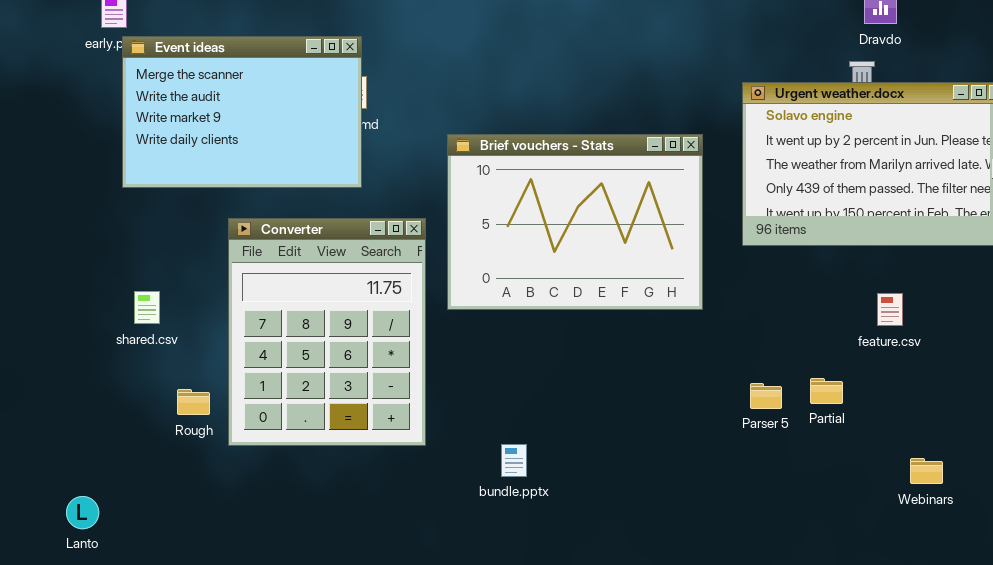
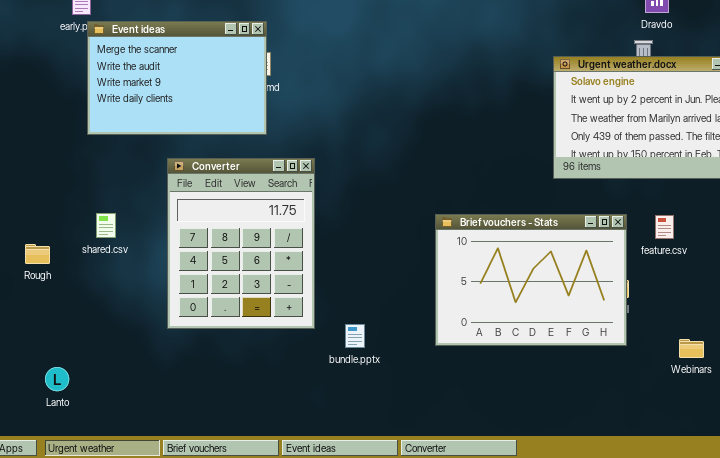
Brief vouchers - Stats: [447,134,703,310] -> [435,214,627,346], moved
Rough: [177,389,210,415] -> [25,244,50,264], moved
bundle.pptx: [501,444,527,477] -> [345,324,365,348], moved

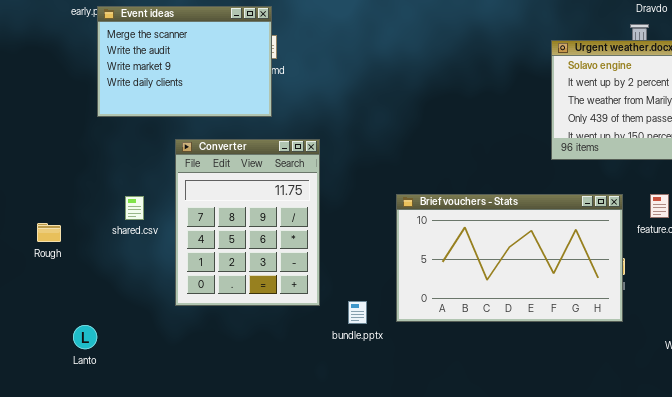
shared.csv: [96,213,116,238] -> [125,196,144,220], moved
Brief vouchers - Stats: [435,214,627,346] -> [396,194,623,322], resized
Lanto: [45,367,69,391] -> [73,325,97,349], moved

